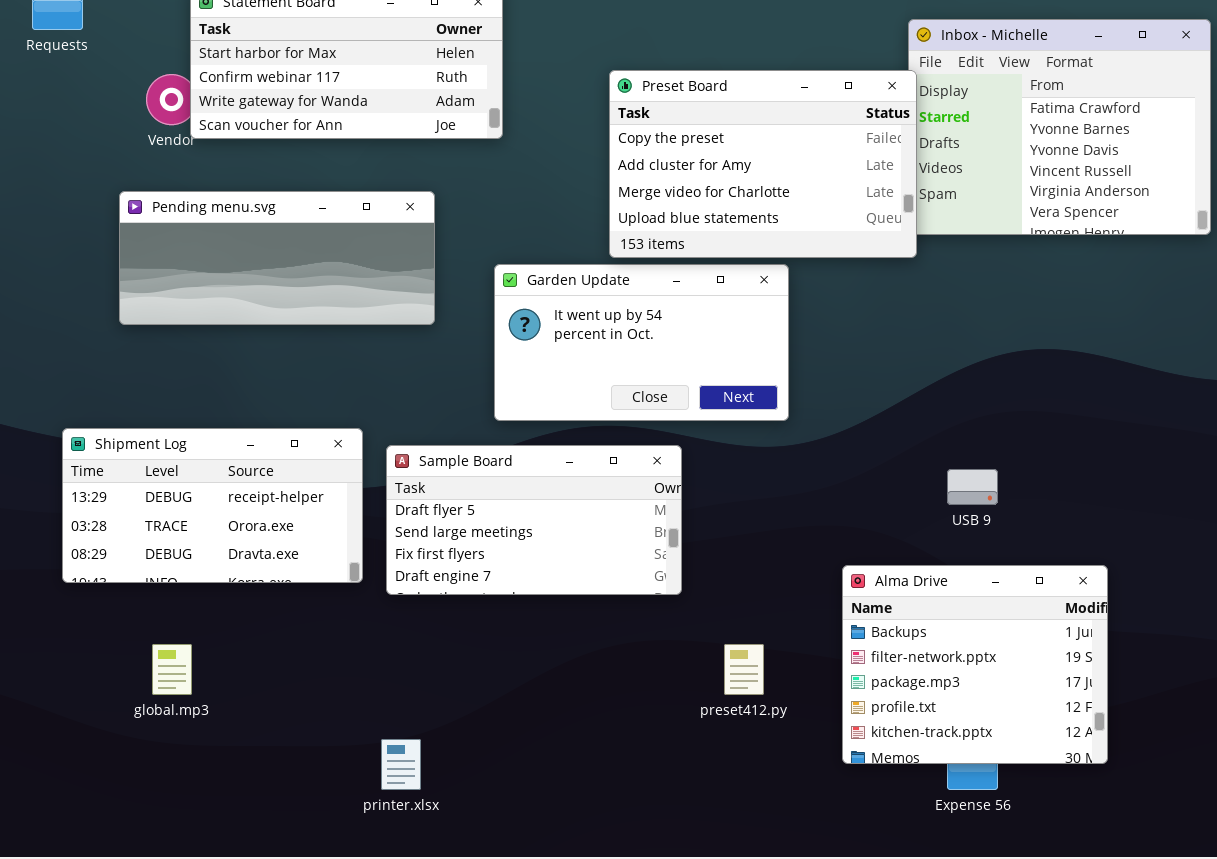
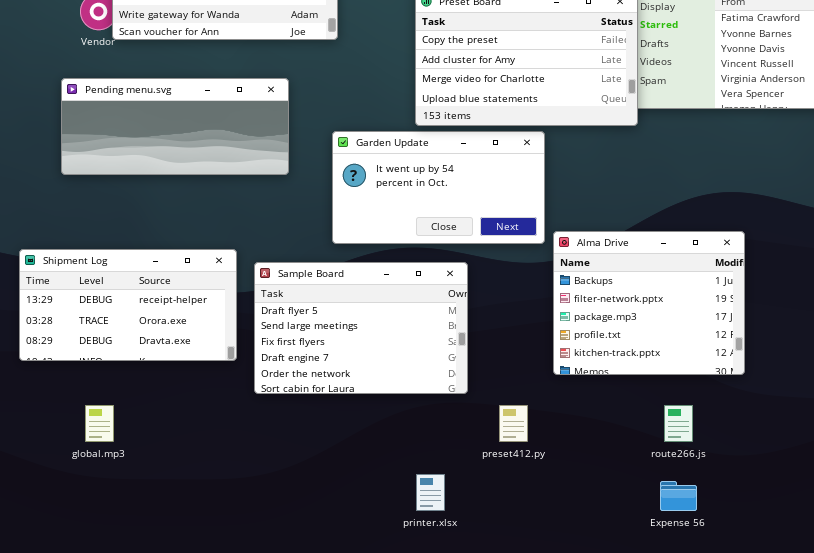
Sample Board: [386,445,682,595] -> [254,262,468,394], resized
Alma Drive: [842,565,1108,764] -> [553,231,745,375], moved
printer.xlsx: [381,739,421,790] -> [416,474,445,511], moved

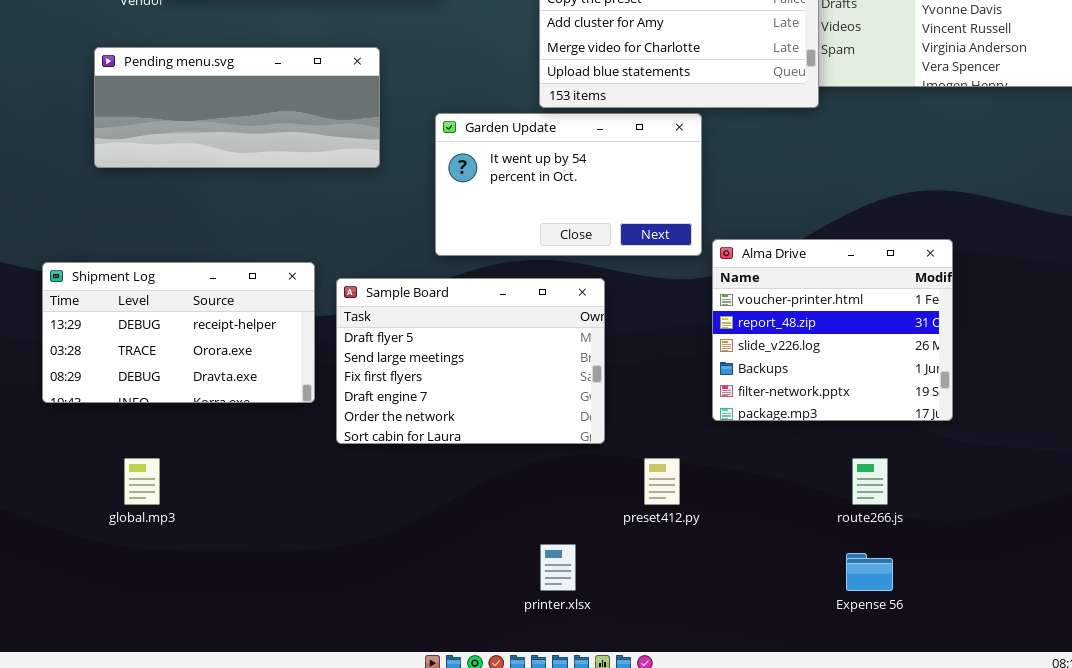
Alma Drive: [553,231,745,375] -> [712,239,953,421], scrolled up 3 rows

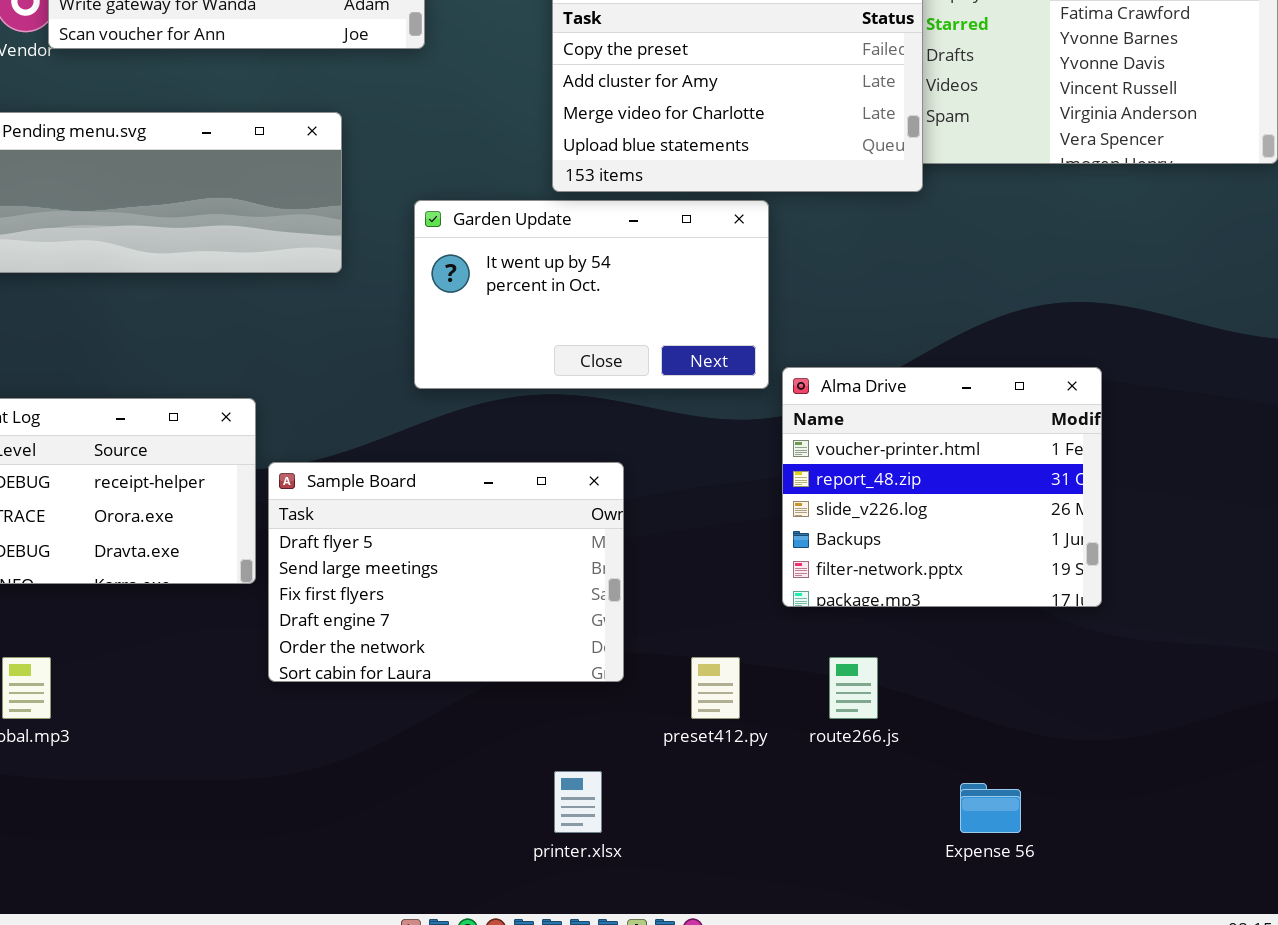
Sample Board: [336,278,605,444] -> [268,462,624,682], moved
route266.js: [852,458,888,505] -> [829,657,878,719], moved

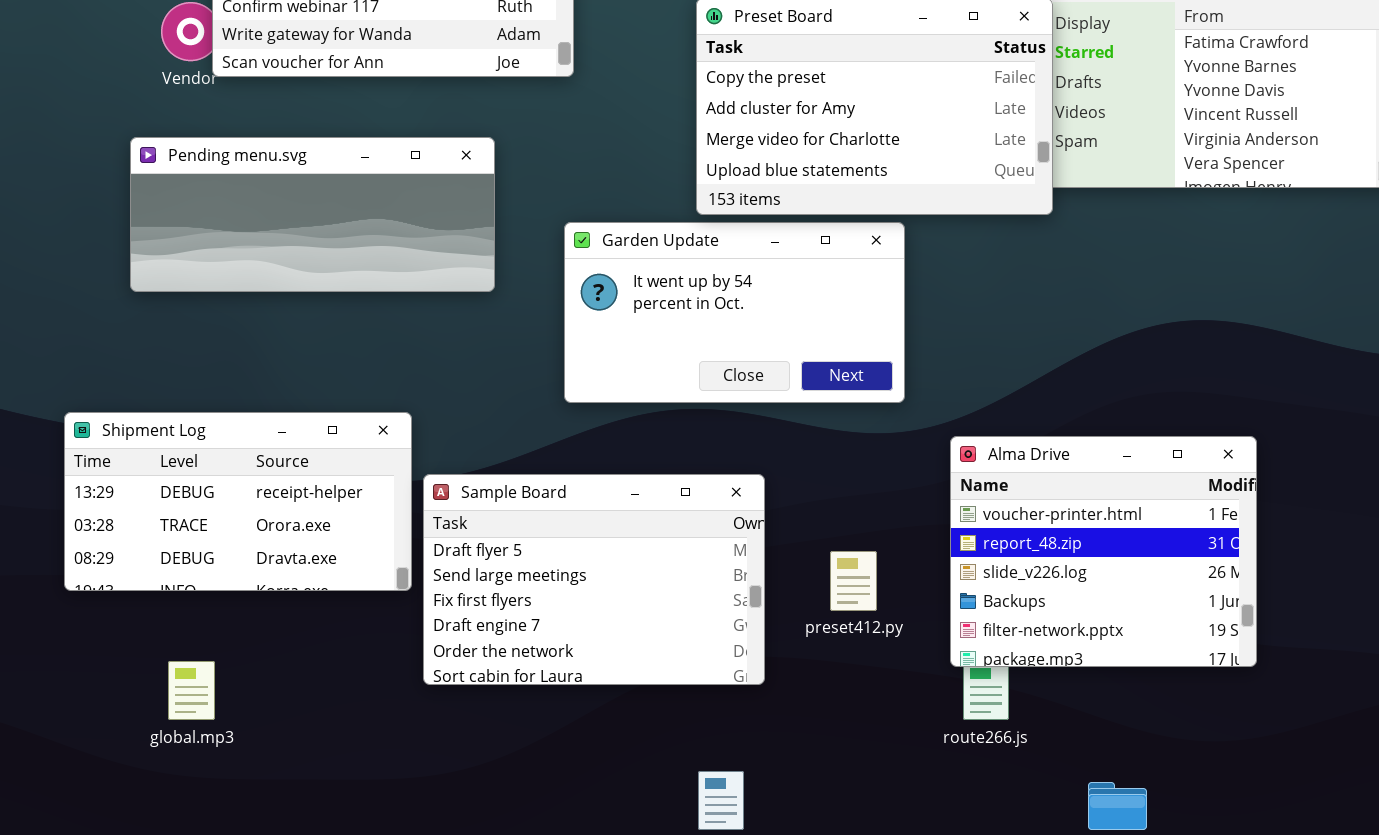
Alma Drive: [782,367,1102,607] -> [950,436,1257,667], moved
preset412.py: [691,657,740,719] -> [830,551,877,611], moved

